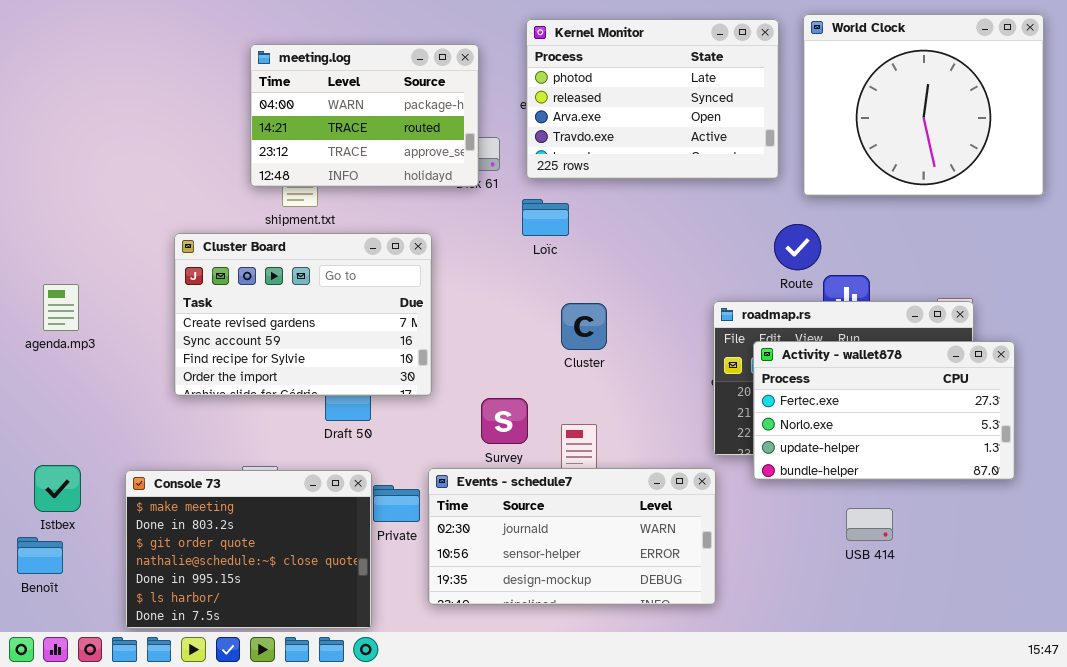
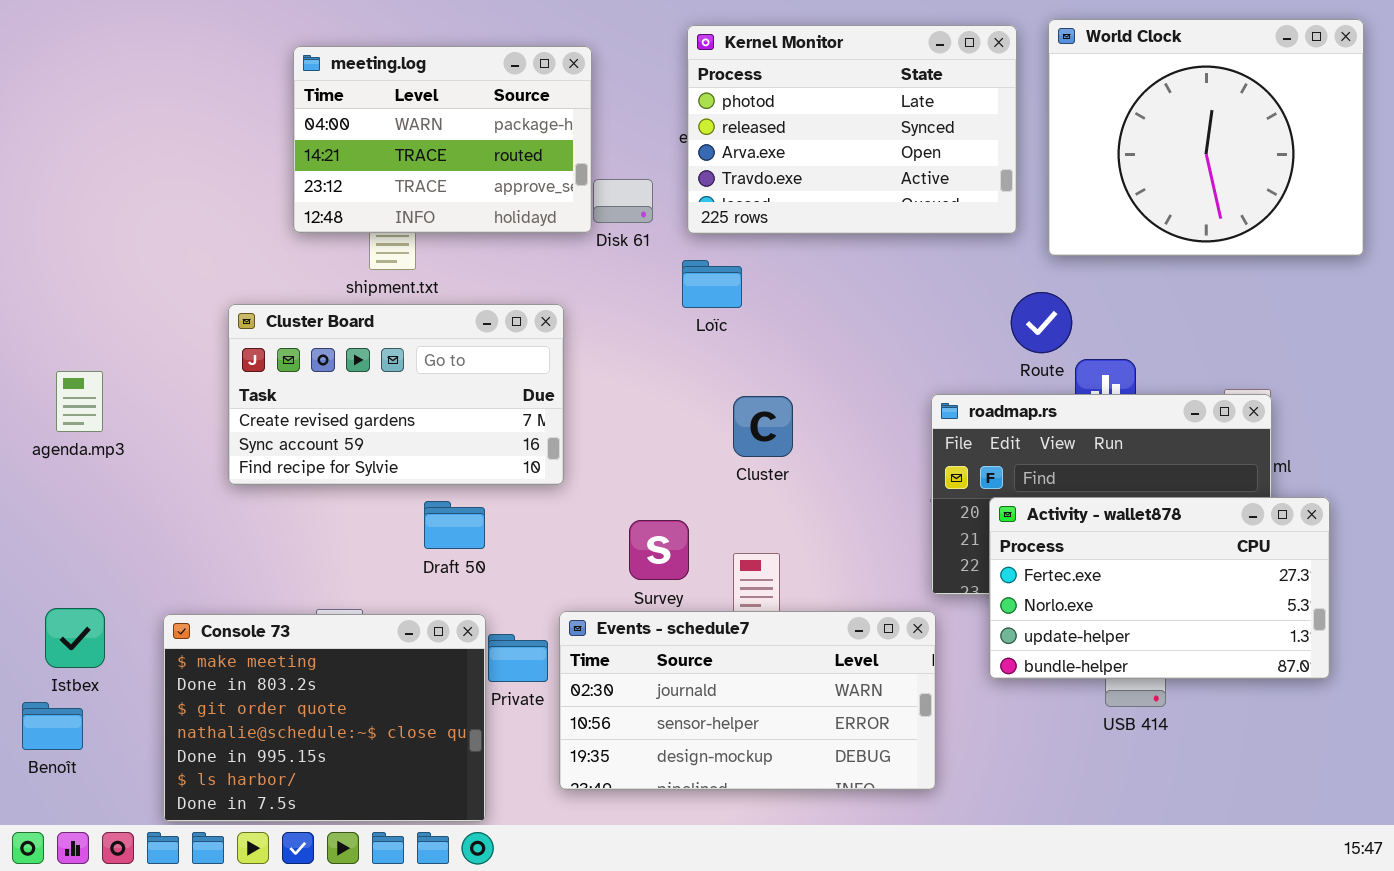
meeting.log: [250,44,479,187] -> [293,46,592,233], moved
Cluster Board: [174,233,432,396] -> [228,304,564,485], resized
Activity - wallet878: [753,341,1015,480] -> [989,497,1330,679], moved

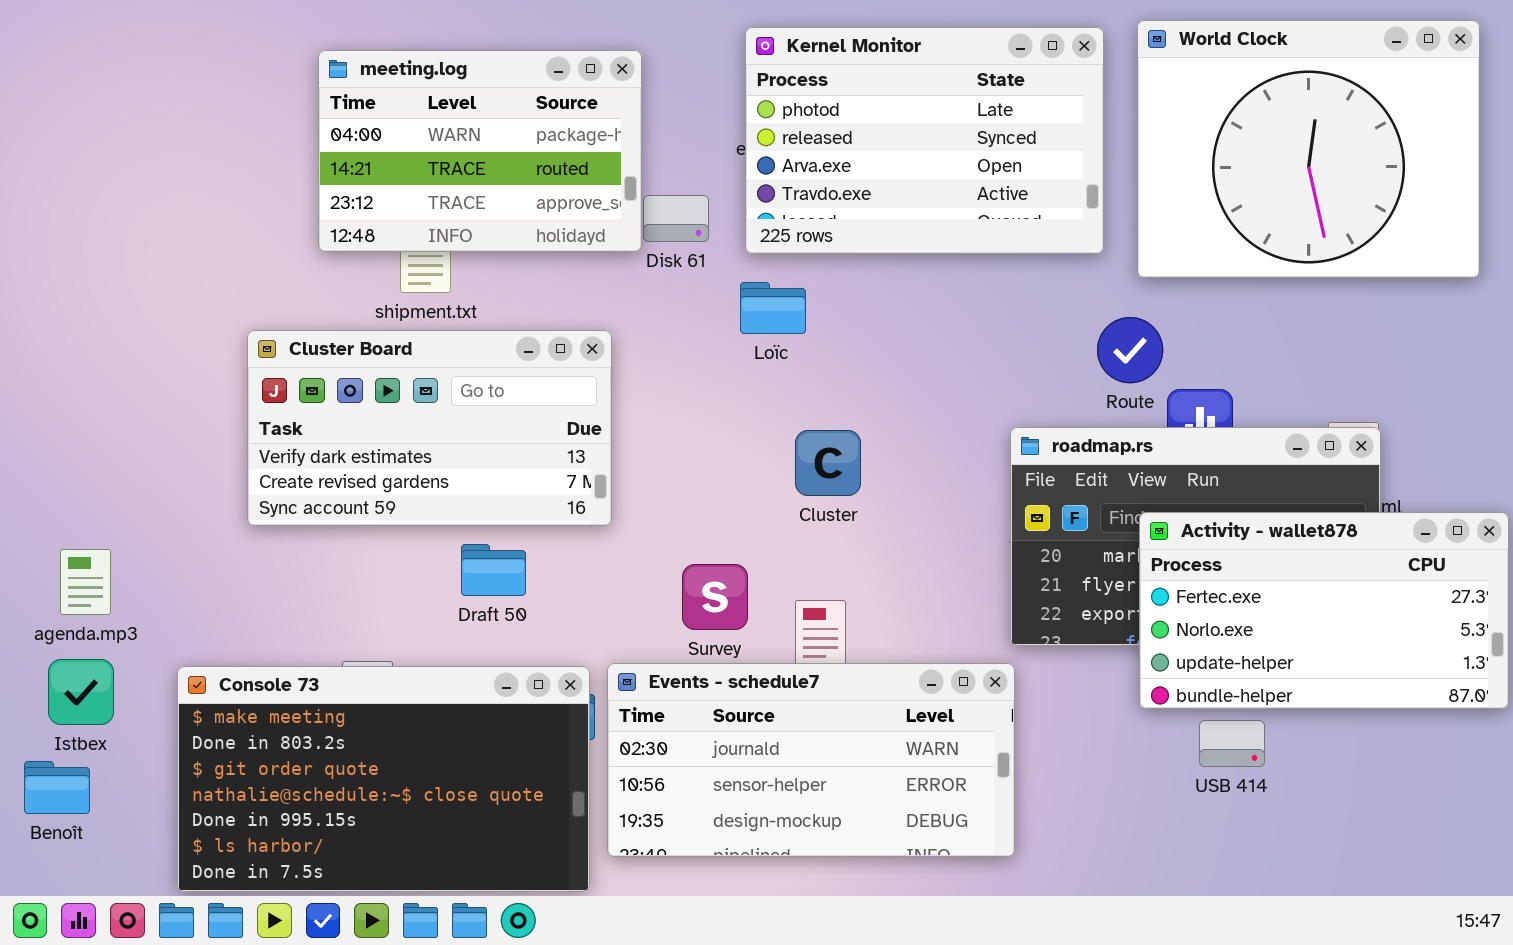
Cluster Board: [228,304,564,485] -> [247,330,612,526], scrolled up 1 row
agenda.mp3: [56,371,103,432] -> [60,549,111,615], moved
Activity - wallet878: [989,497,1330,679] -> [1139,512,1509,709], moved
Console 73: [163,614,486,822] -> [177,666,590,892], resized

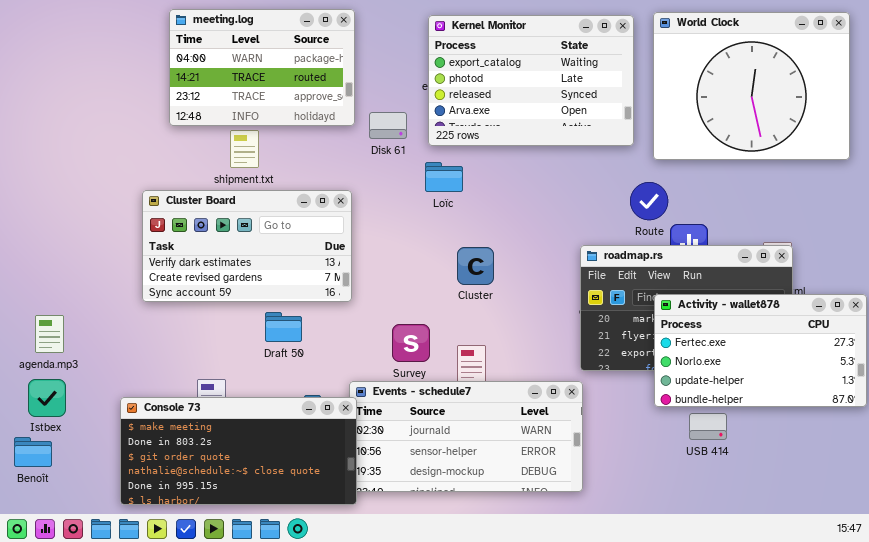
Kernel Monitor: [745,27,1104,254] -> [428,15,634,146], scrolled up 1 row
meeting.log: [318,50,642,252] -> [169,9,355,126], moved
Console 73: [177,666,590,892] -> [120,397,357,505], moved, resized

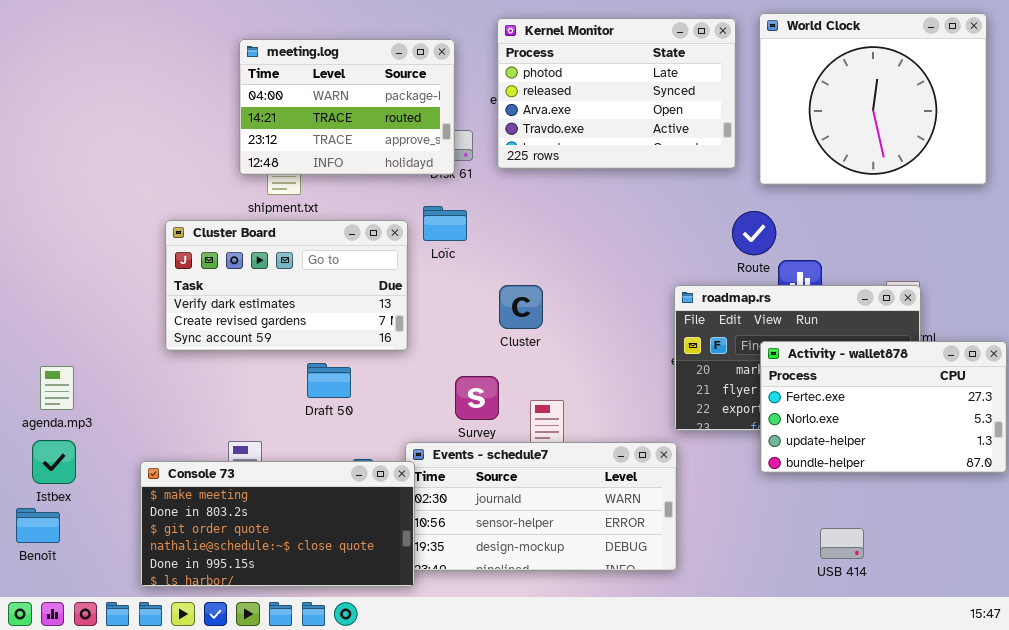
meeting.log: [169,9,355,126] -> [239,39,455,175], moved
Kernel Monitor: [428,15,634,146] -> [497,18,736,169], scrolled down 1 row
Loïc: [425,162,463,192] -> [423,206,467,241], moved
Cluster: [457,247,494,285] -> [499,285,543,329], moved
USB 414: [689,413,727,440] -> [820,528,864,559], moved

